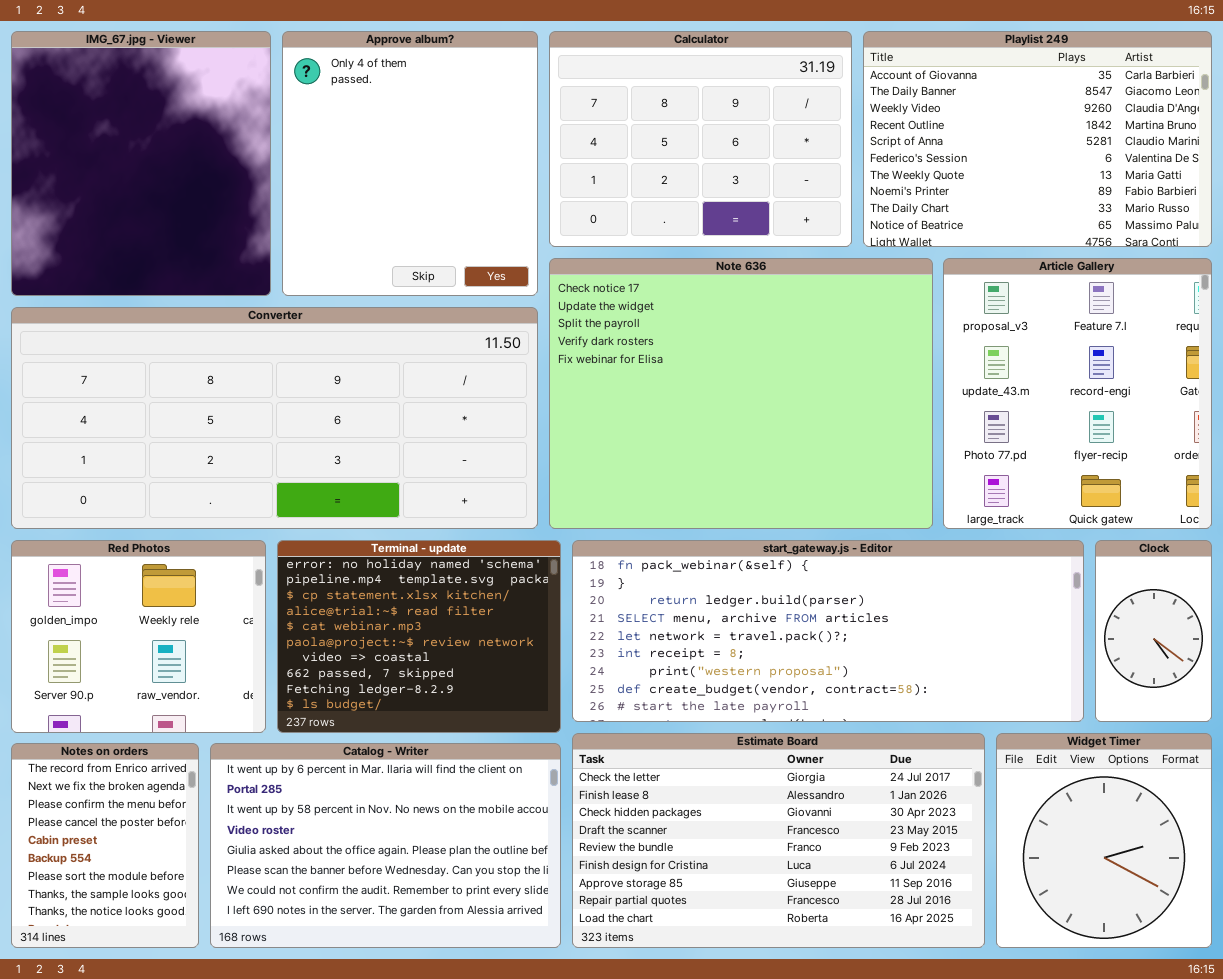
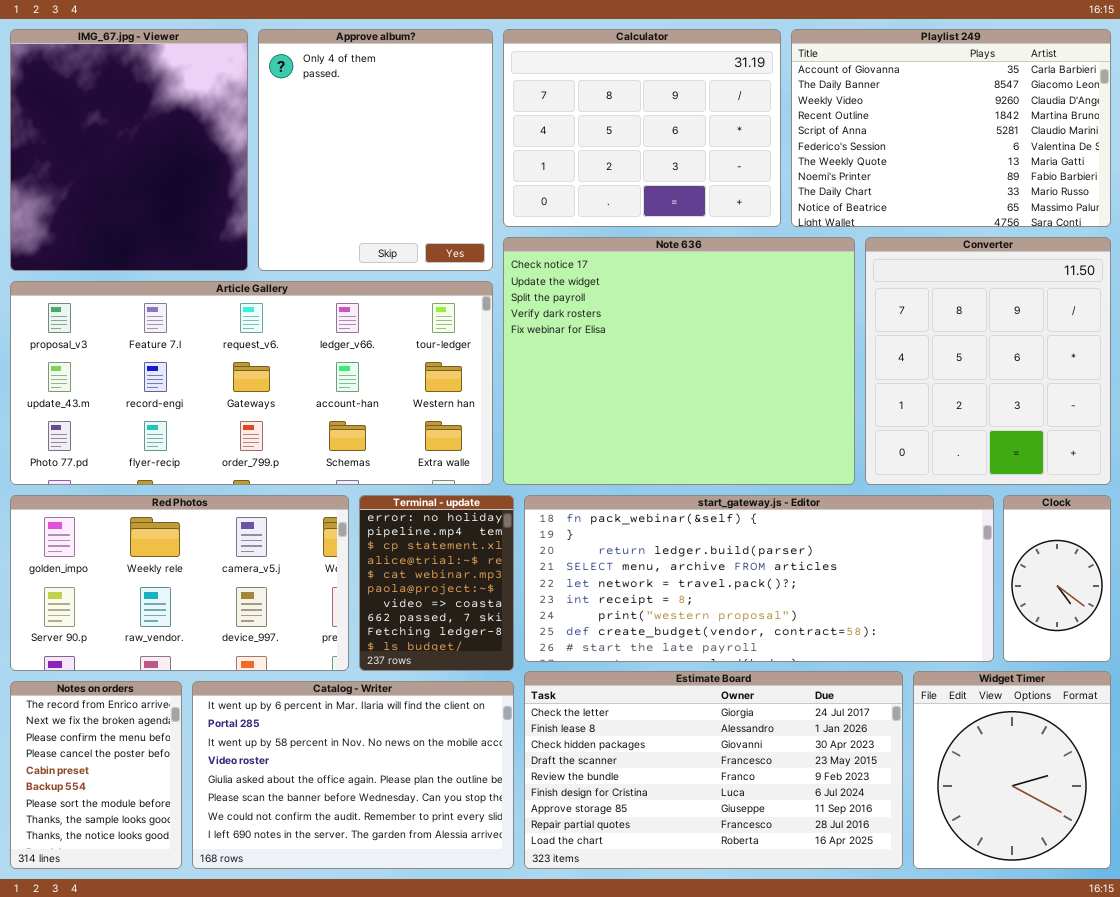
Article Gallery: [943,258,1212,529] -> [10,281,493,485], moved, resized
Converter: [11,307,538,529] -> [865,237,1111,485], moved, resized
Red Photos: [11,540,266,733] -> [10,495,349,671], resized
Terminal - update: [277,540,561,733] -> [359,495,514,671], resized

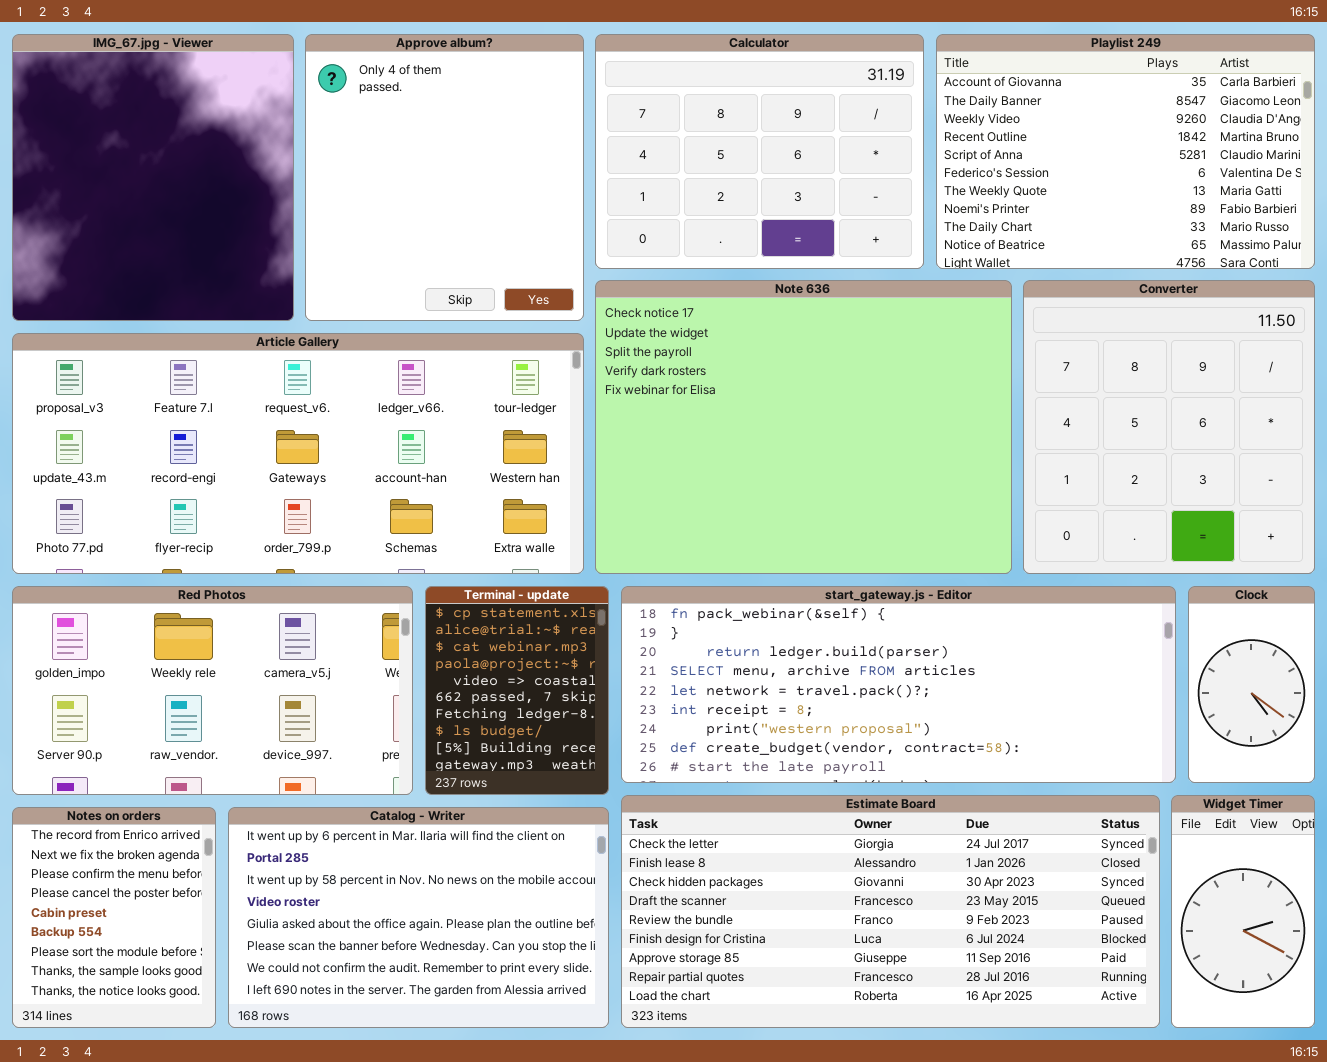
Terminal - update: [359,495,514,671] -> [425,586,609,795], scrolled down 2 rows
Estimate Board: [524,671,903,869] -> [621,795,1160,1028], resized
Widget Timer: [913,671,1111,869] -> [1171,795,1315,1028], resized

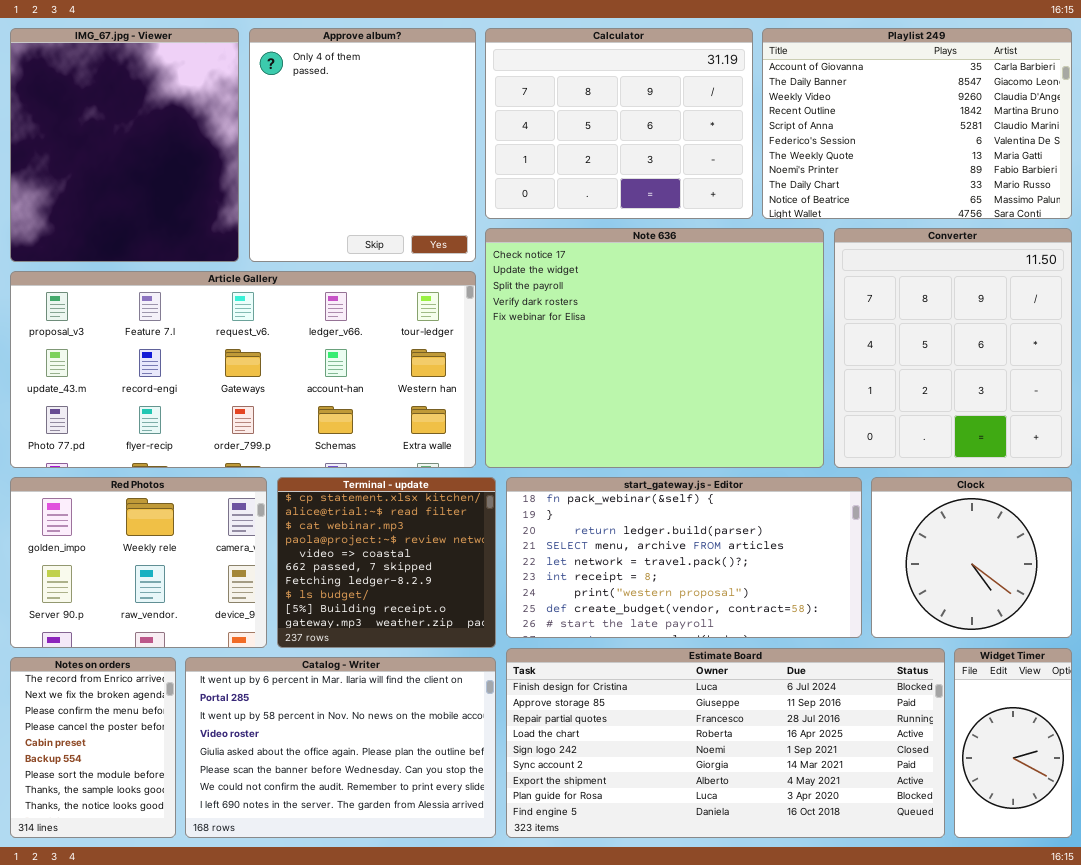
Red Photos: [12,586,413,795] -> [10,477,267,648], resized
Terminal - update: [425,586,609,795] -> [277,477,496,648], resized
start_gateway.js - Editor: [621,586,1176,783] -> [506,477,862,638], resized
Clock: [1188,586,1315,783] -> [871,477,1072,638], resized
Estimate Board: [621,795,1160,1028] -> [506,648,945,838], scrolled down 5 rows

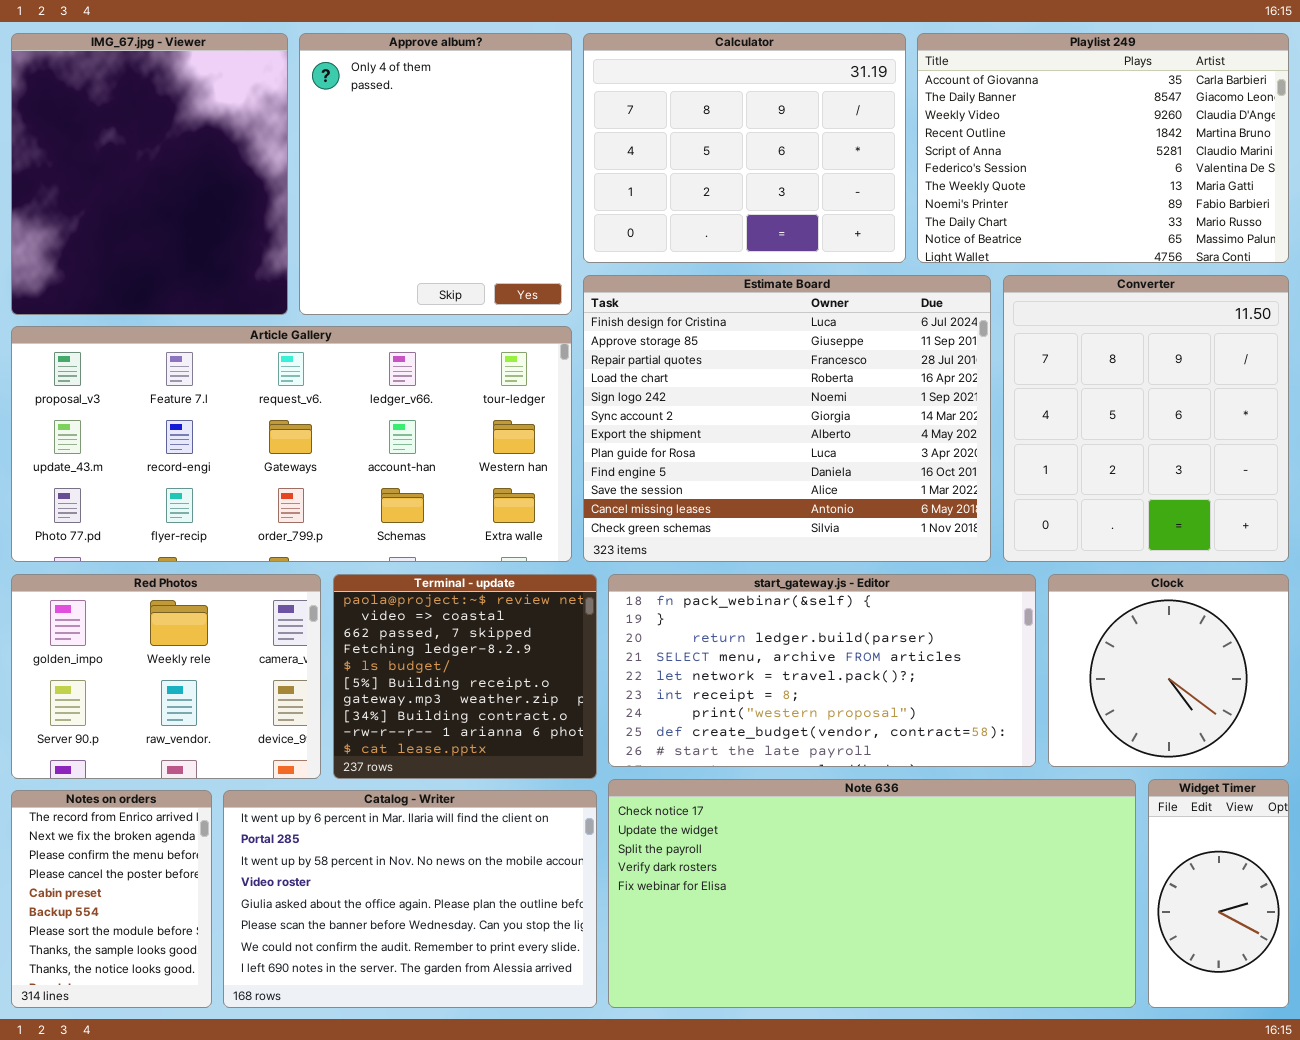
Note 636: [485,228,824,468] -> [608,779,1136,1008], moved, resized
Terminal - update: [277,477,496,648] -> [333,574,597,779], scrolled down 3 rows
Estimate Board: [506,648,945,838] -> [583,275,991,562], moved, resized

